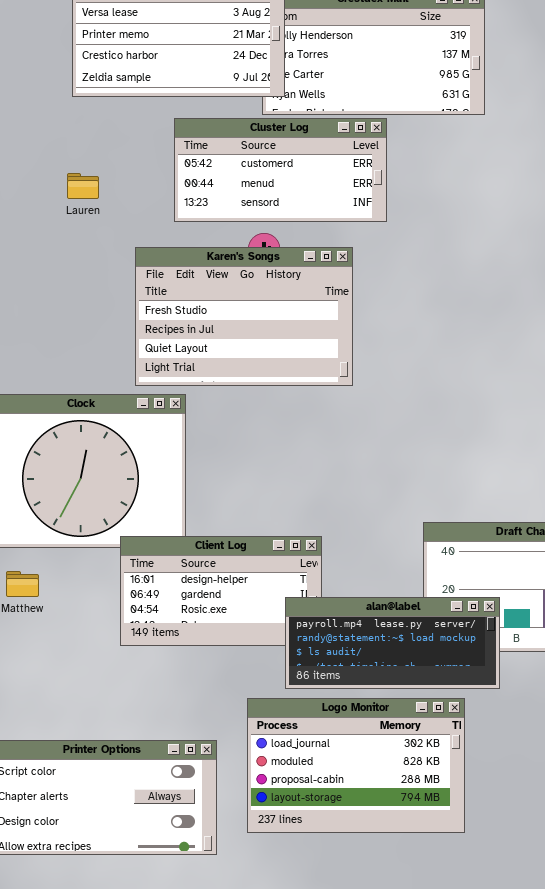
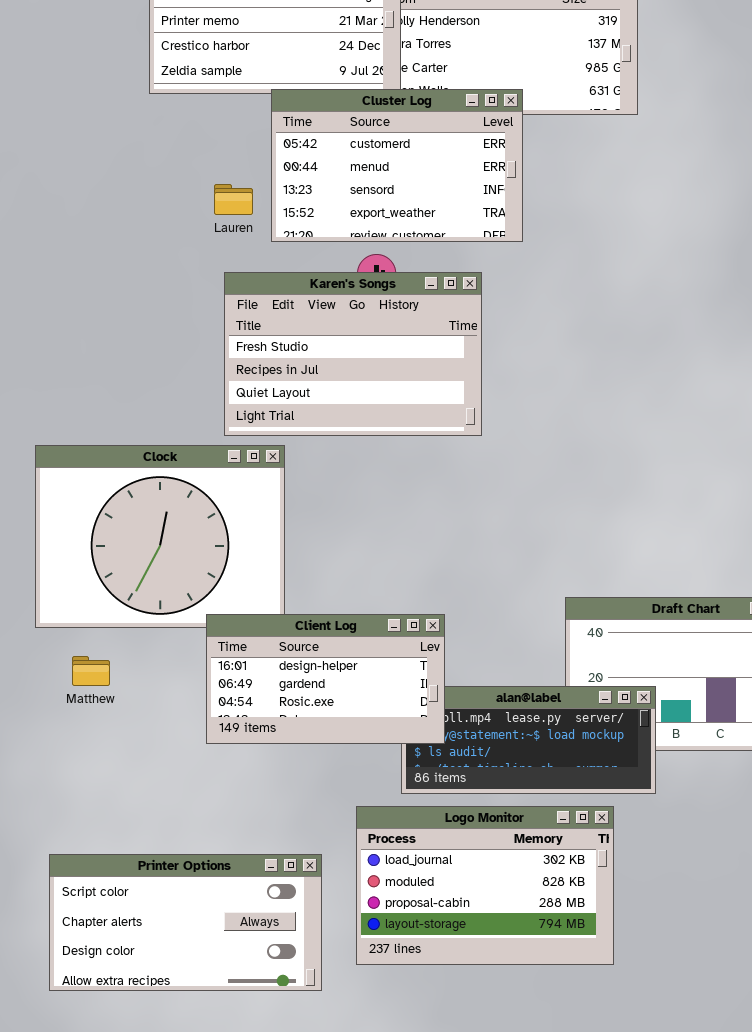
Cluster Log: [174,118,387,222] -> [271,89,523,242], resized
Lauren: [67,173,99,199] -> [214,184,253,215], moved
Client Log: [120,536,322,646] -> [206,614,445,744], raised

